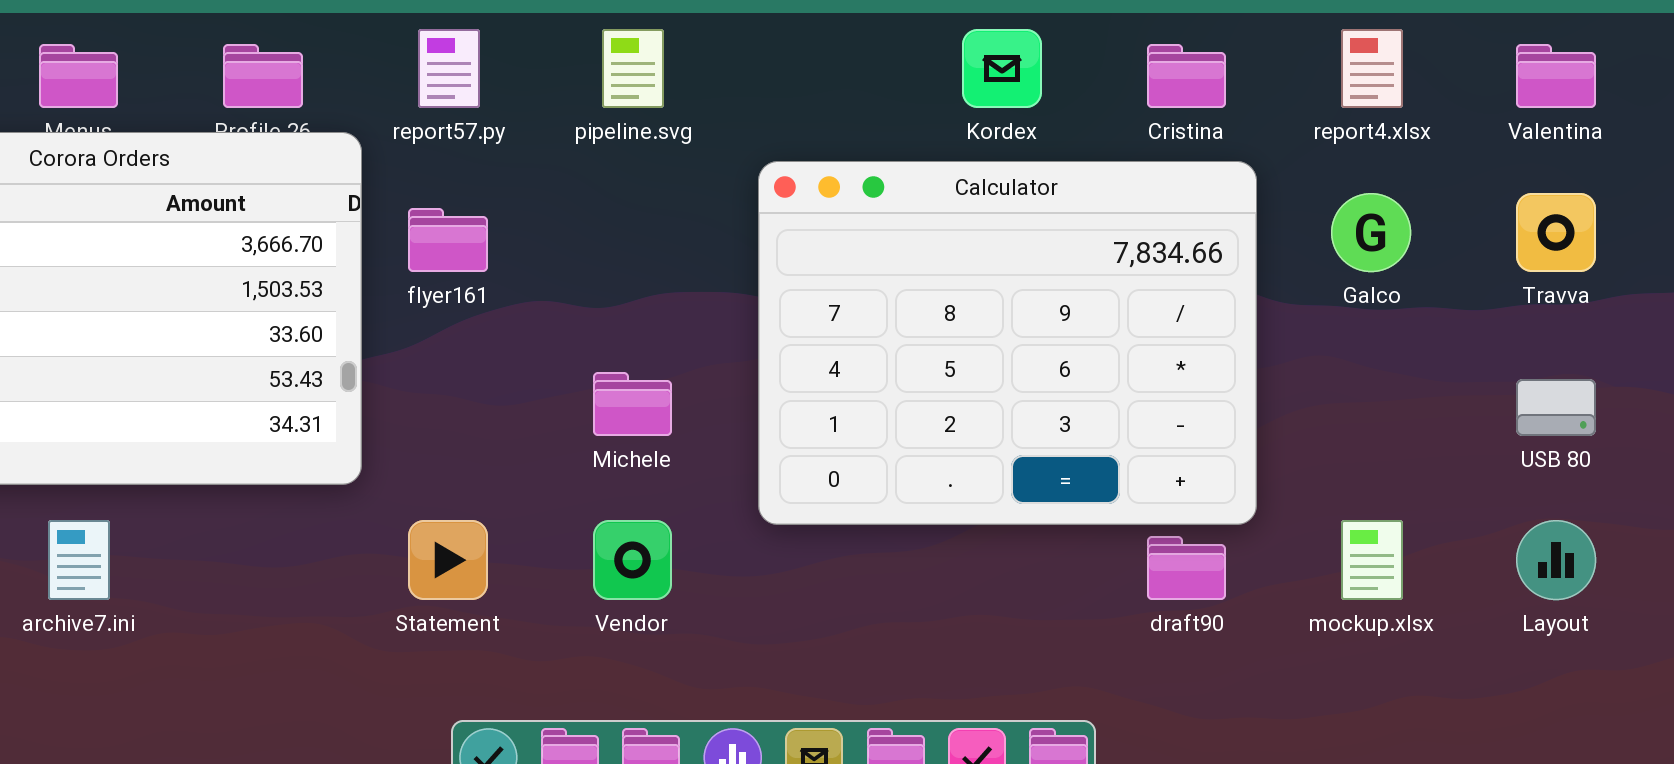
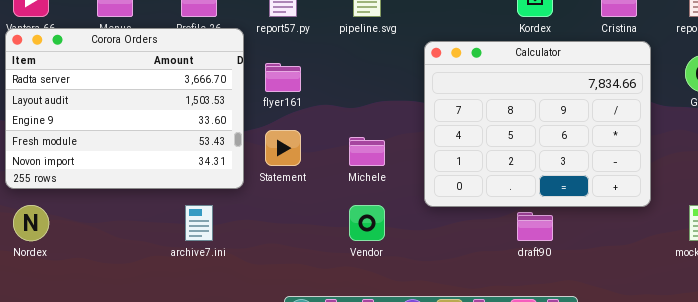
archive7.ini: [48,520,110,600] -> [185,205,213,241], moved
Statement: [408,520,488,600] -> [265,130,301,166], moved
draft90: [1147,536,1226,600] -> [517,212,553,241], moved

